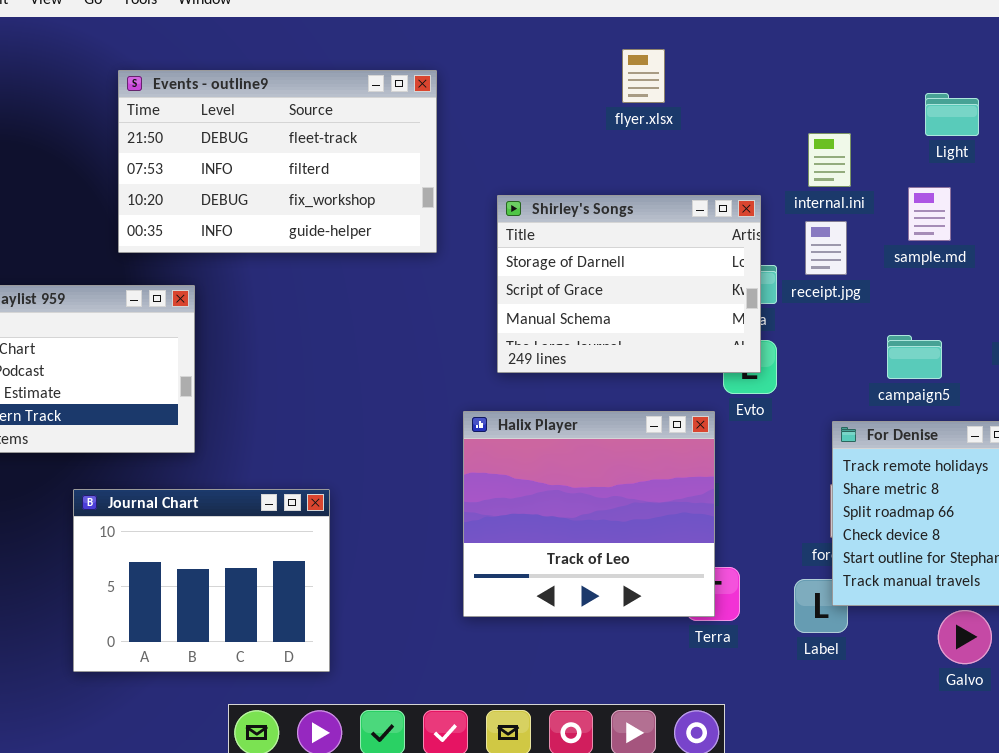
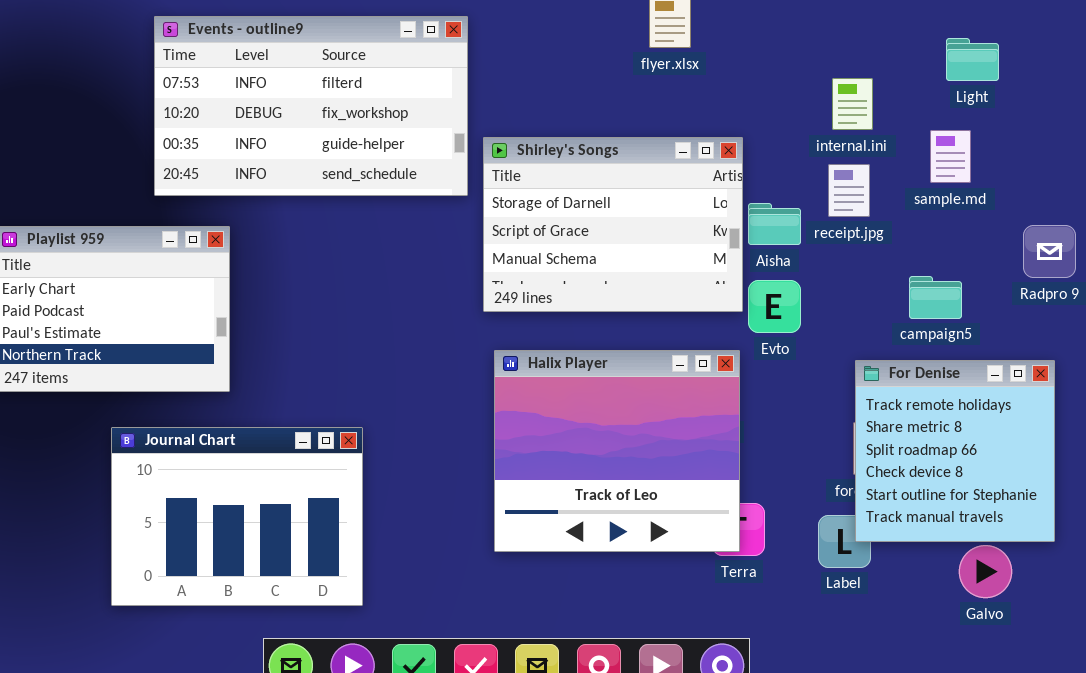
Events - outline9: [118,70,437,253] -> [154,16,468,196], scrolled down 1 row
Shirley's Songs: [497,195,761,373] -> [483,137,743,312], moved

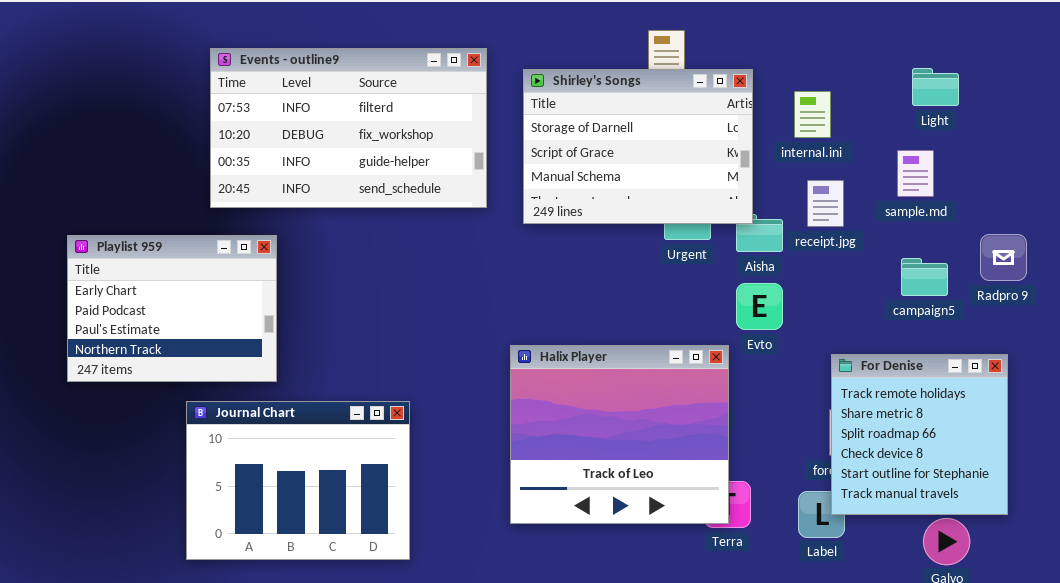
internal.ini: [832,78,873,130] -> [794,91,831,138], moved
Shirley's Songs: [483,137,743,312] -> [523,69,753,224], moved
campaign5: [909,276,962,319] -> [901,258,948,296], moved
Journal Chart: [111,427,363,606] -> [186,401,410,560], moved

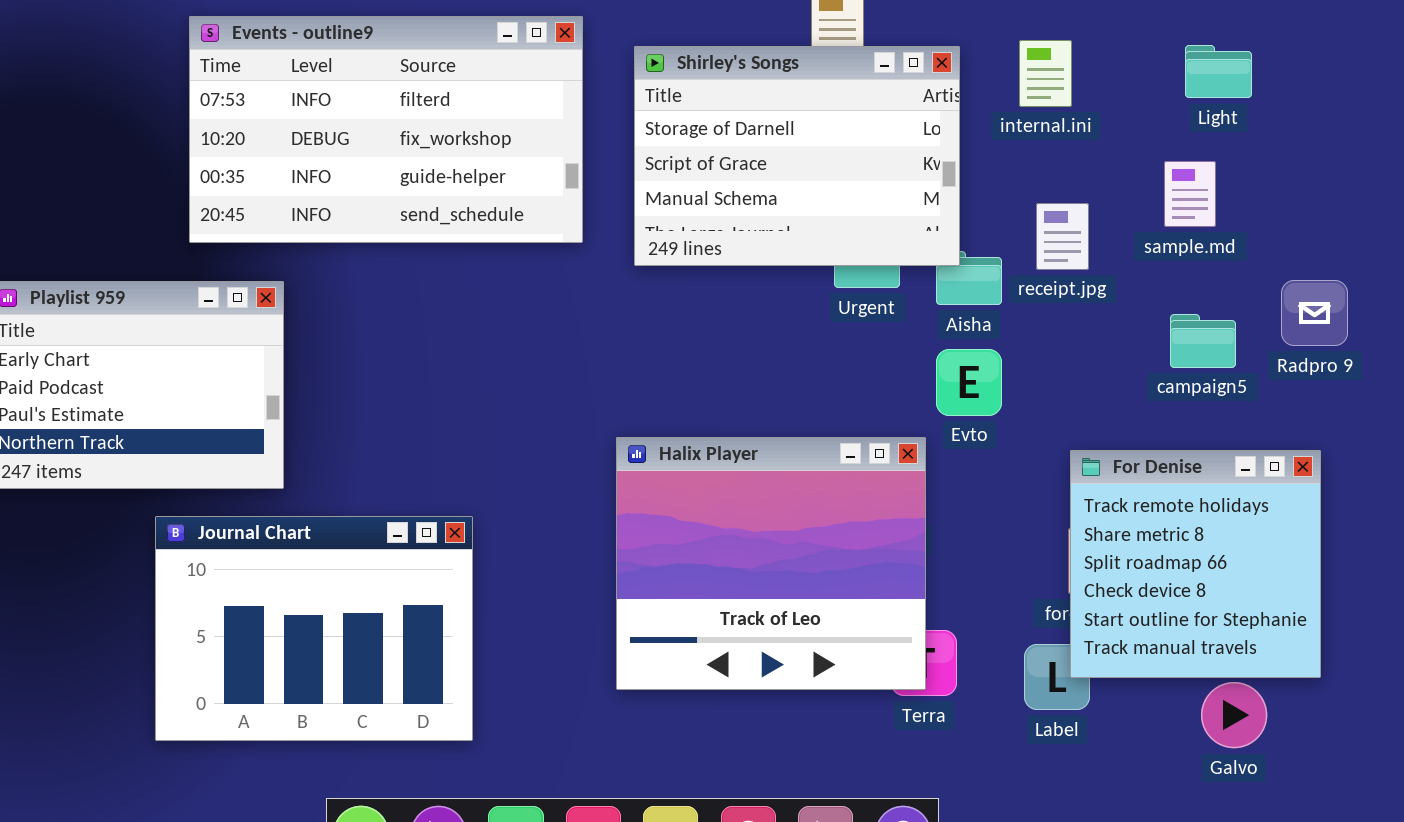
internal.ini: [794,91,831,138] -> [1019,40,1072,107], moved

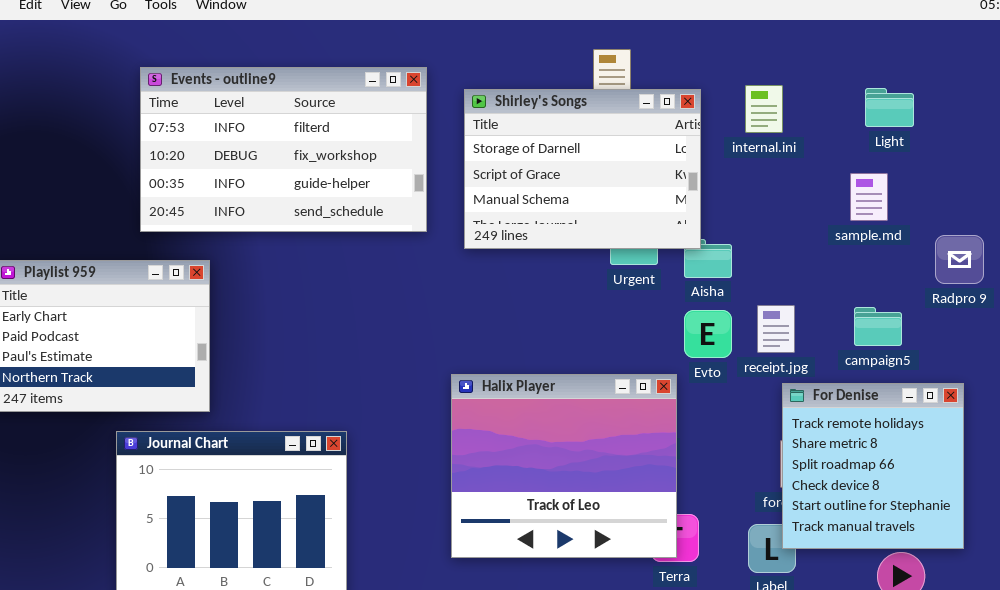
receipt.jpg: [1036,203,1089,270] -> [757,305,795,353], moved
Radpro 9: [1281,280,1348,346] -> [935,235,984,284], moved
campaign5: [1170,314,1236,368] -> [854,307,902,346], moved

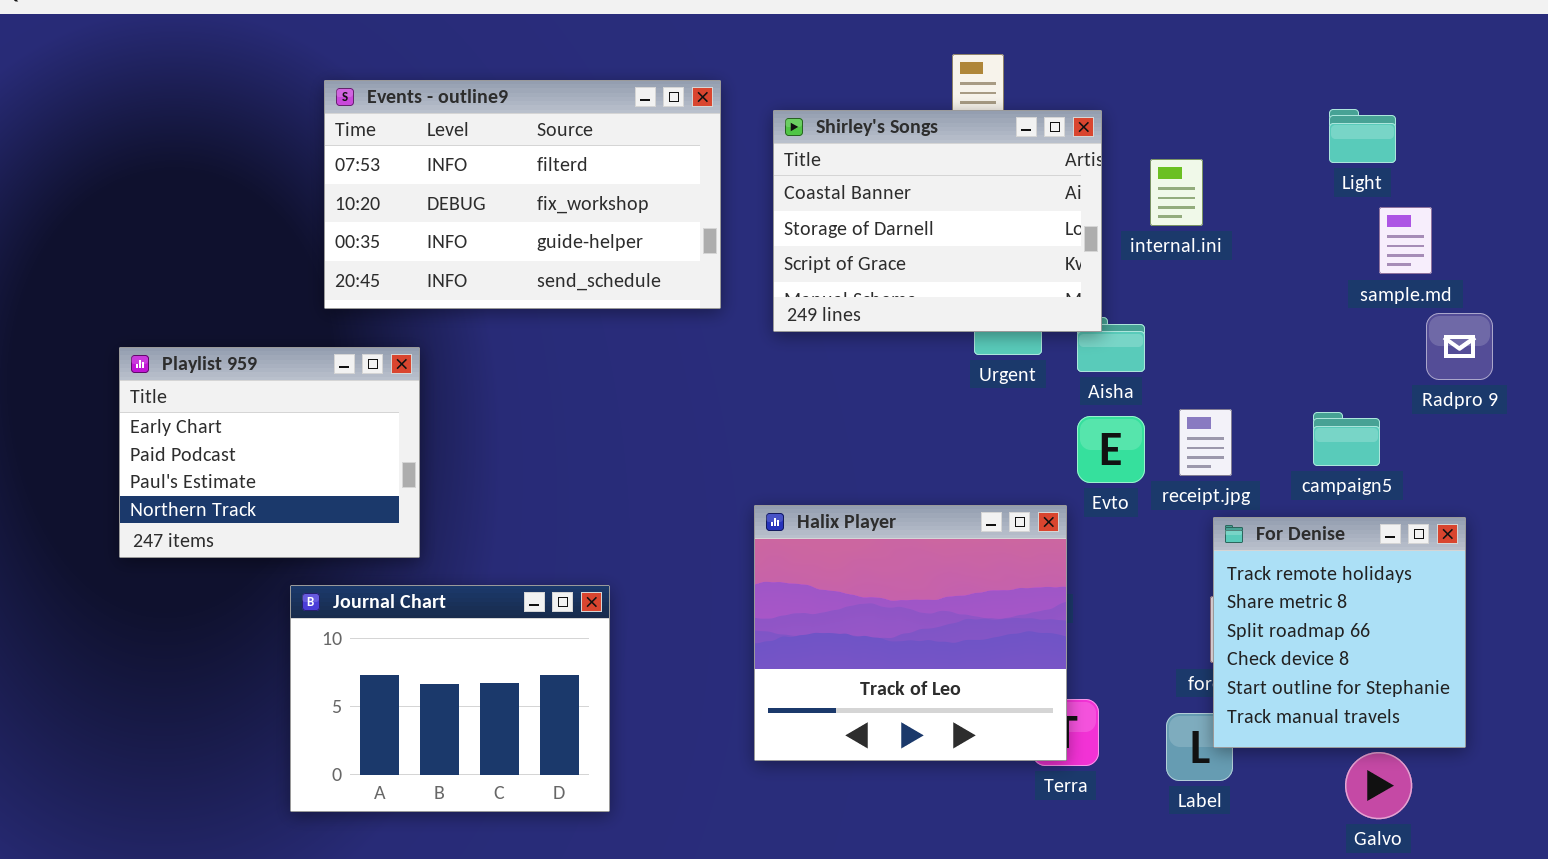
internal.ini: [745,85,783,133] -> [1150,159,1203,226], moved
Shirley's Songs: [464,89,701,249] -> [773,110,1102,332], scrolled up 1 row
sample.md: [850,173,888,221] -> [1379,207,1432,274], moved

